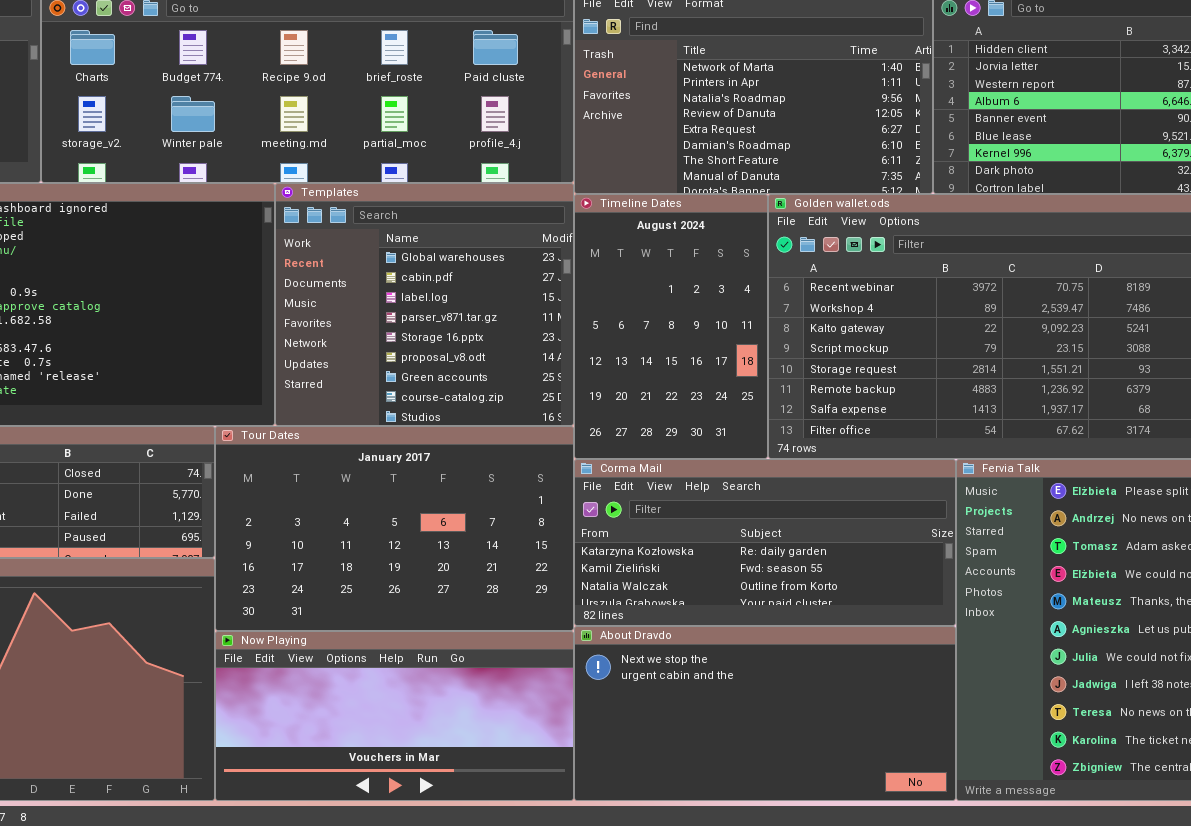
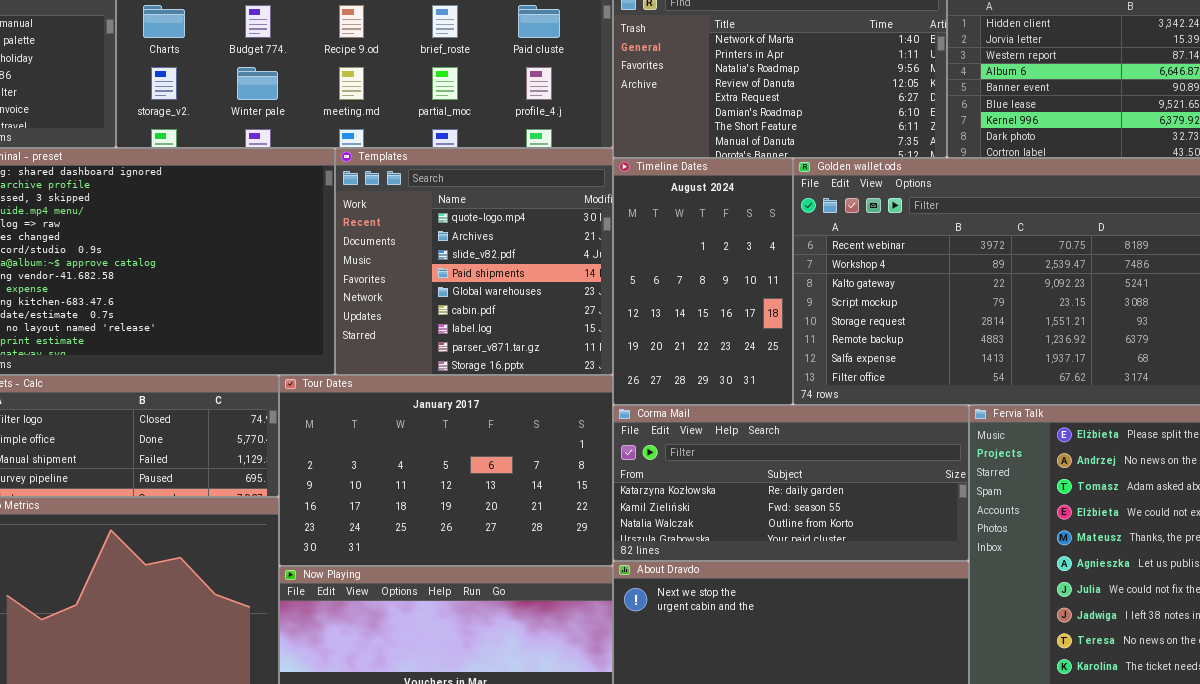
Templates: [275,183,574,426] -> [335,148,613,375], scrolled up 4 rows

